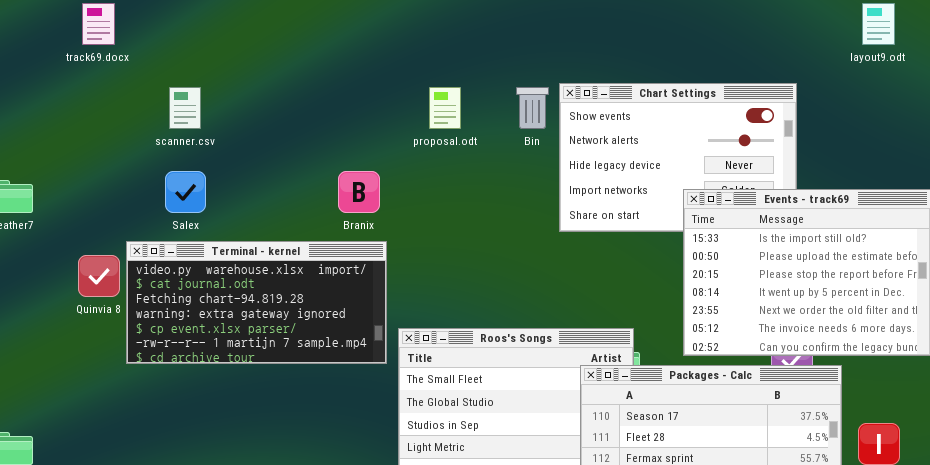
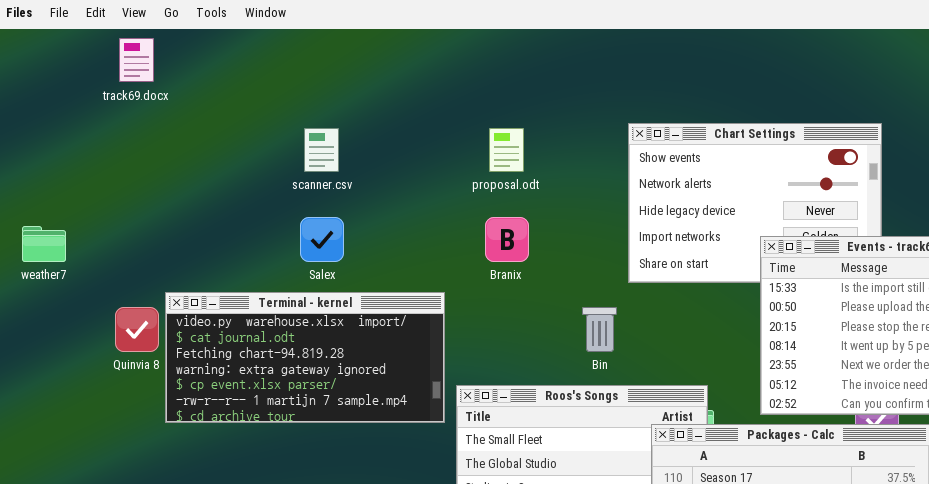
scanner.csv: [169,87,201,129] -> [304,128,339,172], moved
Bin: [516,87,549,129] -> [582,307,617,352], moved
Salex: [165,171,206,213] -> [300,217,344,262], moved
Branix: [338,171,380,213] -> [485,217,529,262], moved

